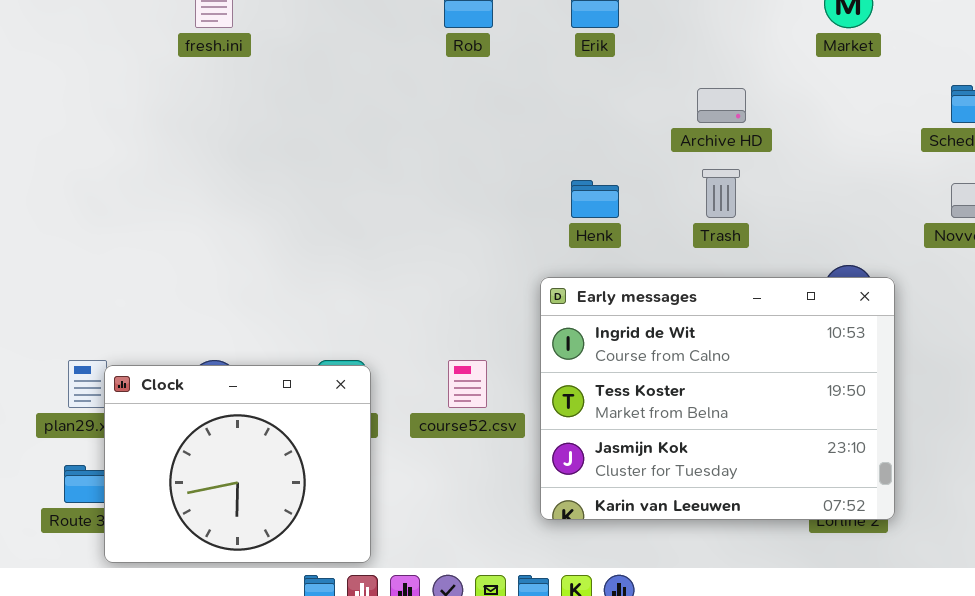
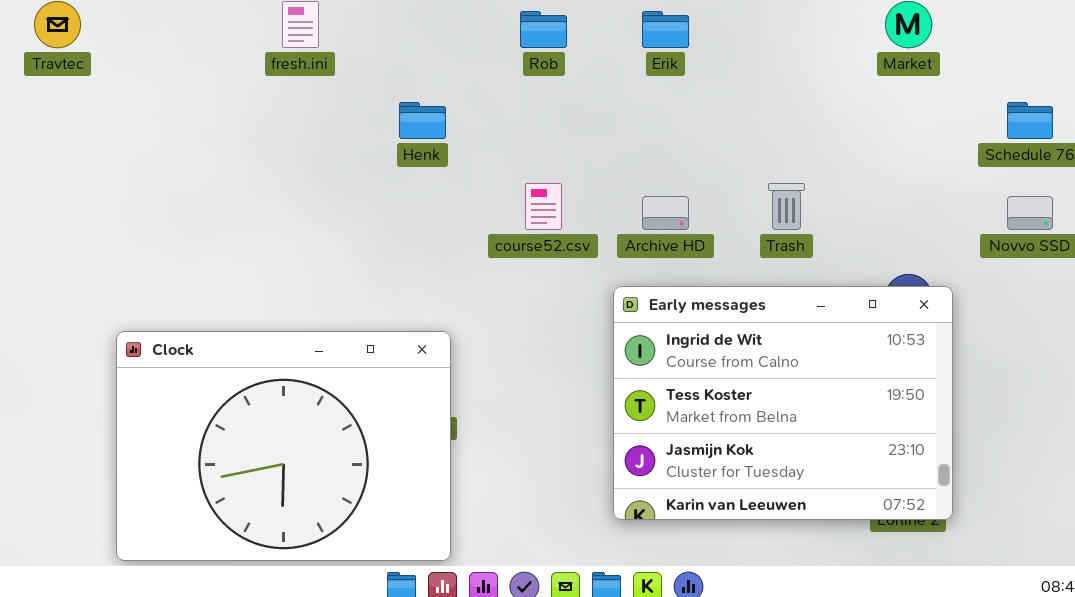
Archive HD: [697,88,746,123] -> [642,196,689,230], moved
Henk: [571,180,619,218] -> [399,102,446,139], moved
course52.csv: [448,360,487,408] -> [525,183,562,230], moved
Clock: [104,365,371,563] -> [116,331,451,561], resized

